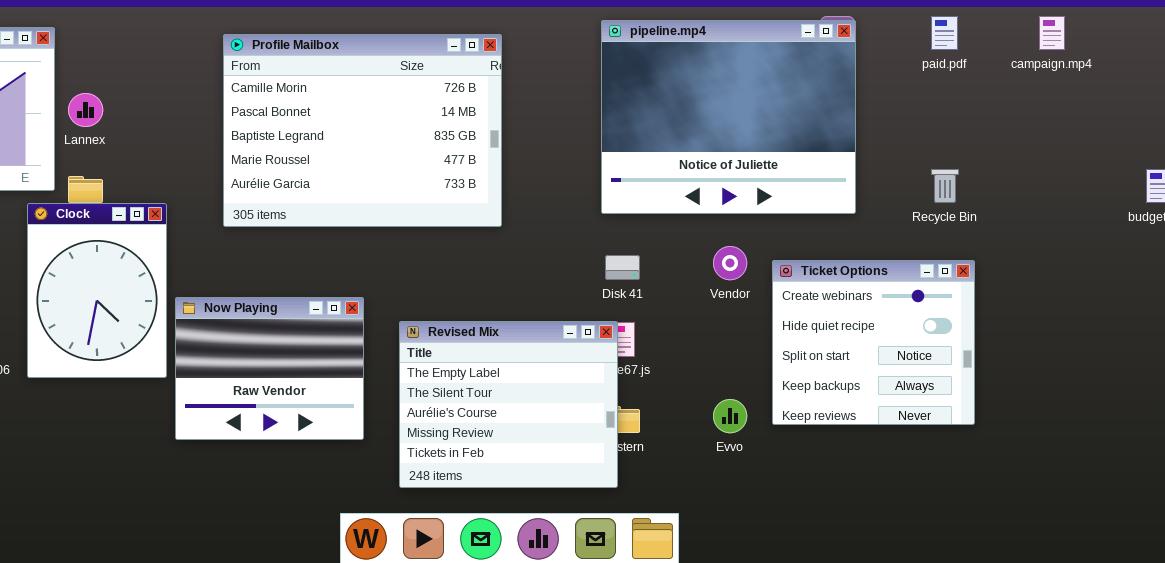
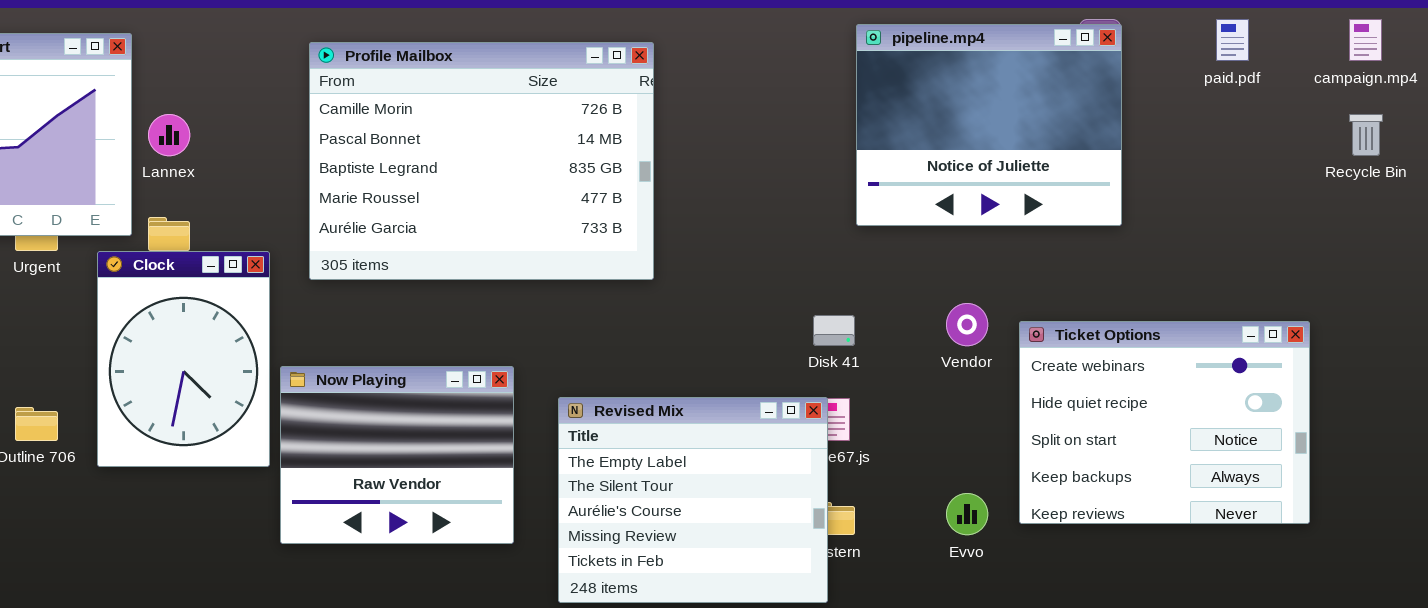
pipeline.mp4: [601,20,856,214] -> [856,24,1122,226], resized
Profile Mailbox: [223,34,502,227] -> [309,42,654,280], moved
Recycle Bin: [931,169,959,203] -> [1349,114,1383,156], moved
Ticket Options: [772,260,975,425] -> [1019,321,1310,524], resized

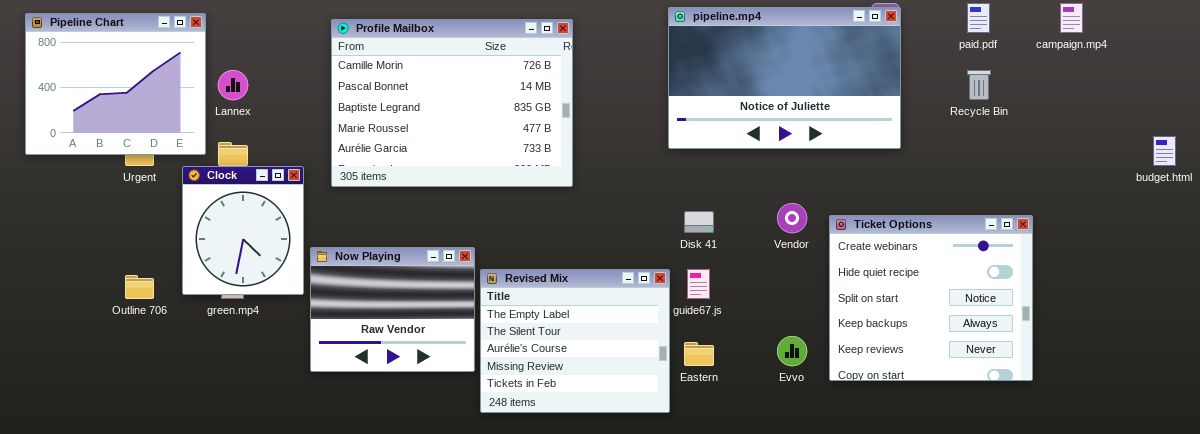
pipeline.mp4: [856,24,1122,226] -> [668,7,901,149], resized
Recycle Bin: [1349,114,1383,156] -> [967,70,991,100], moved
Clock: [97,251,270,467] -> [182,166,304,295], resized
Ticket Options: [1019,321,1310,524] -> [829,215,1033,381], resized
Revised Mix: [558,397,828,603] -> [480,269,670,413], moved

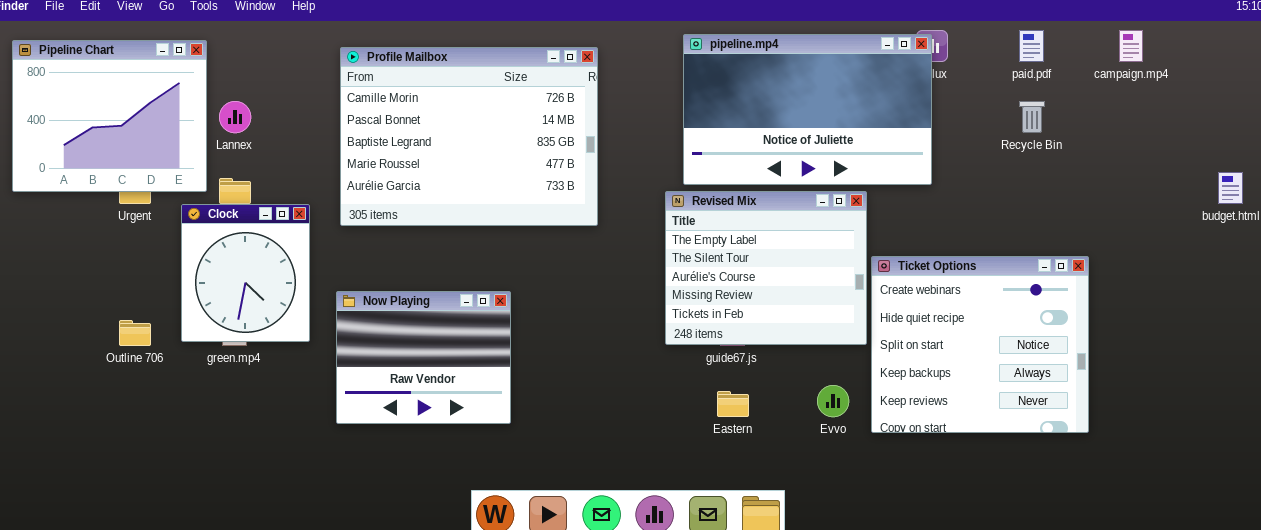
pipeline.mp4: [668,7,901,149] -> [683,34,932,185], moved
Now Playing: [310,247,475,372] -> [336,291,511,424], moved
Revised Mix: [480,269,670,413] -> [665,191,867,345], moved

